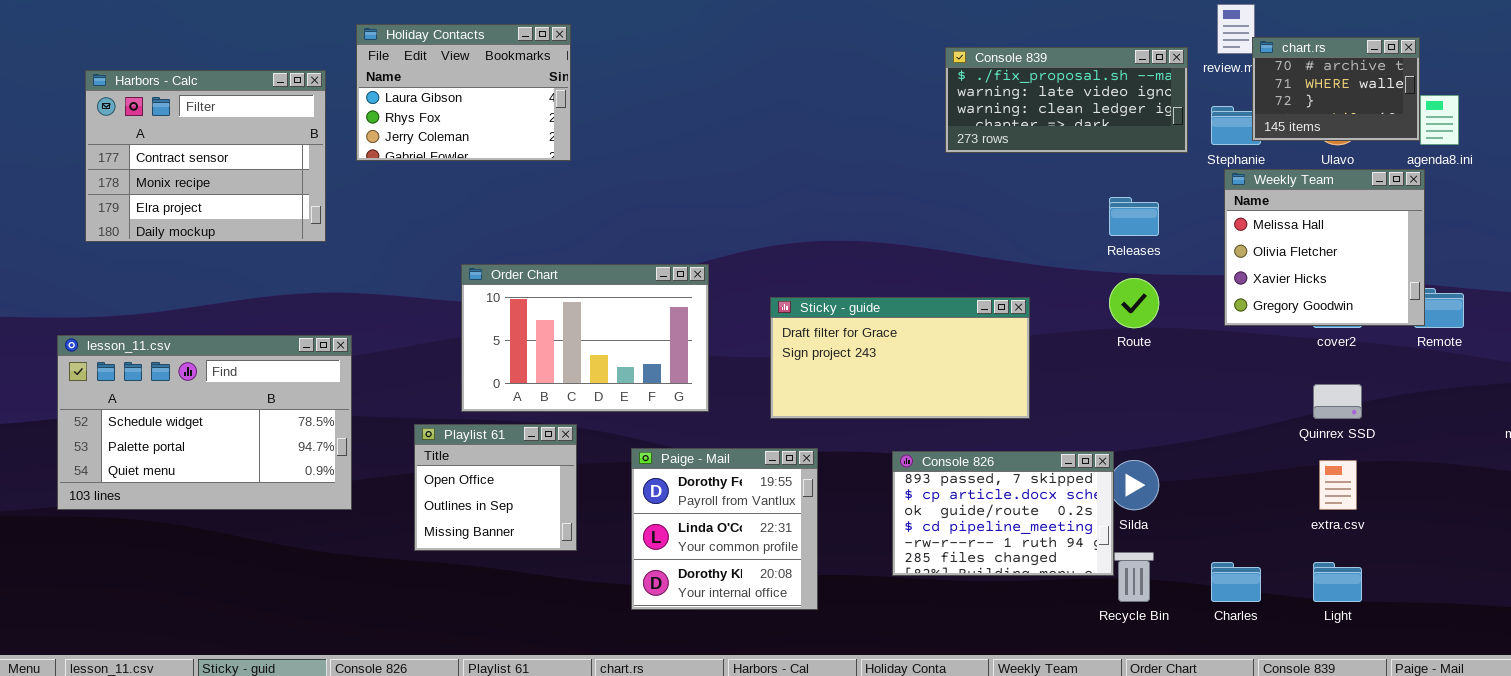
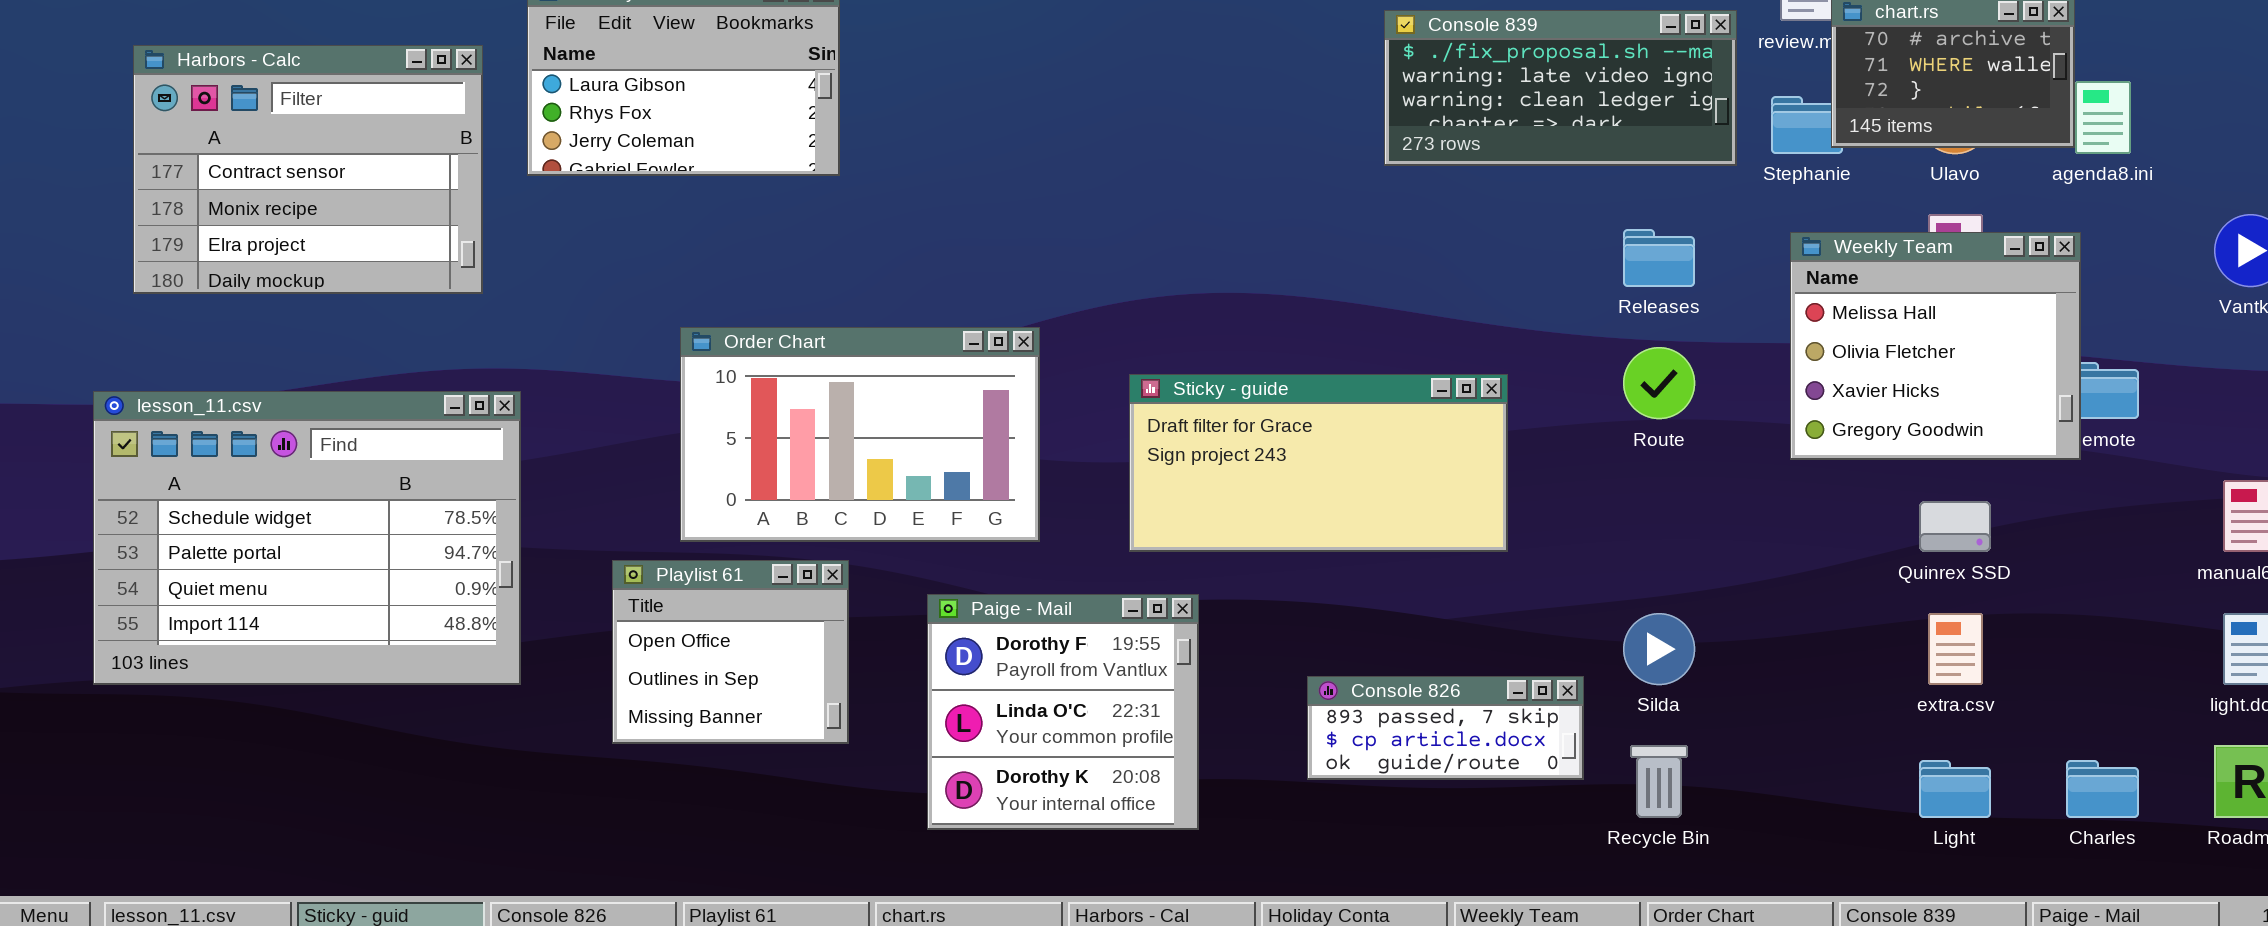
Weekly Team: [1224,169,1425,326] -> [1790,232,2081,460], moved
lesson_11.csv: [57,335,352,510] -> [93,391,521,685], resized
Console 826: [892,451,1114,576] -> [1307,676,1584,780], resized
Charles: [1211,562,1261,602] -> [2066,760,2139,818], moved

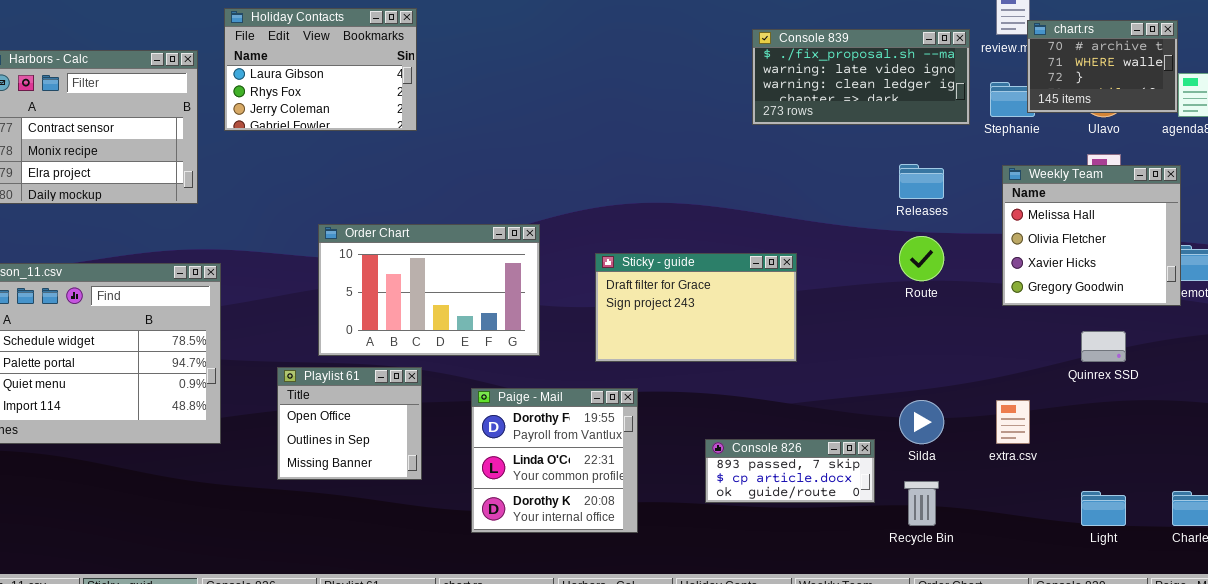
Sticky - guide: [1129,374,1508,552] -> [595,253,797,362], resized
extra.csv: [1928,613,1983,685] -> [996,400,1030,444], moved

